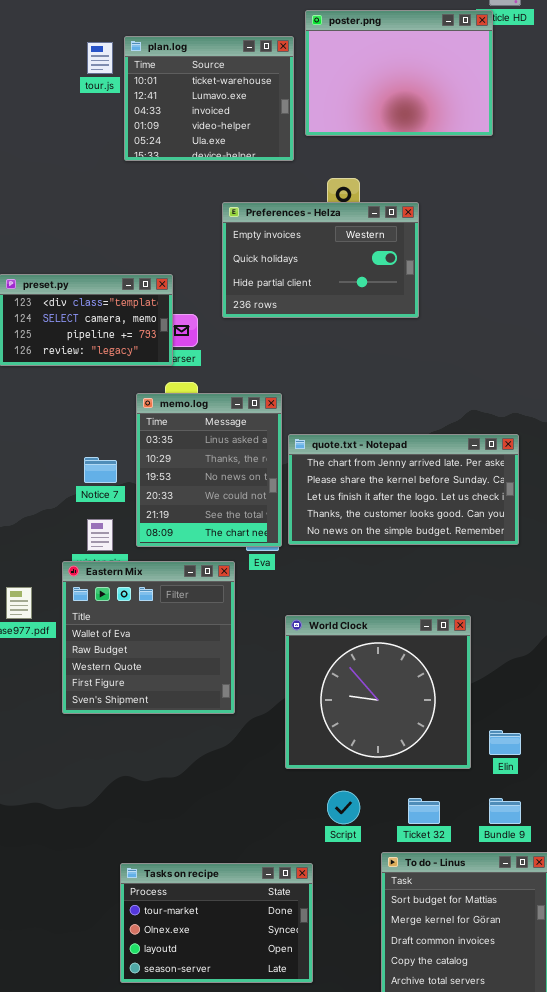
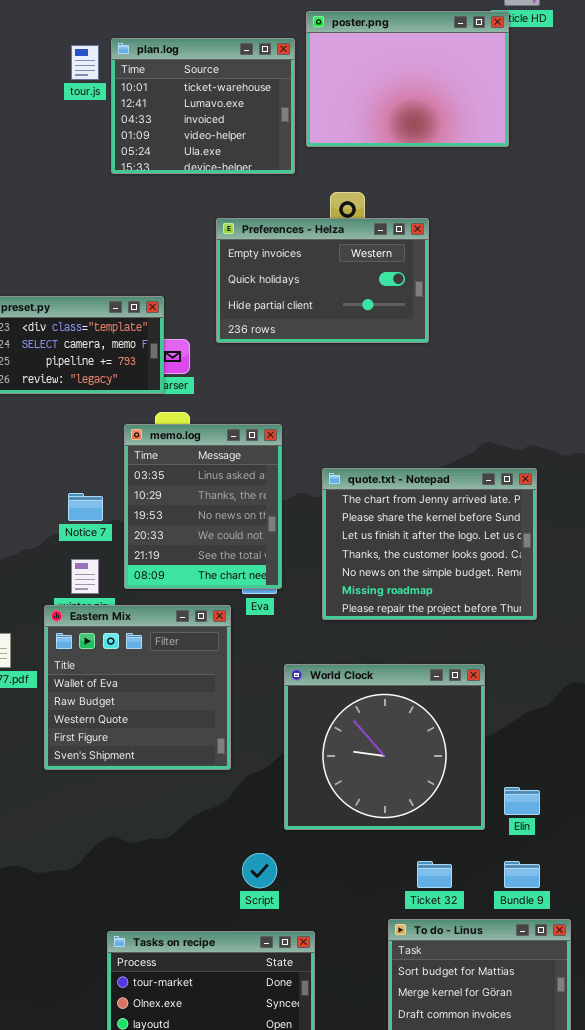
quote.txt - Notepad: [288,434,519,545] -> [322,468,537,620], resized
Script: [327,791,360,824] -> [242,853,277,888], moved

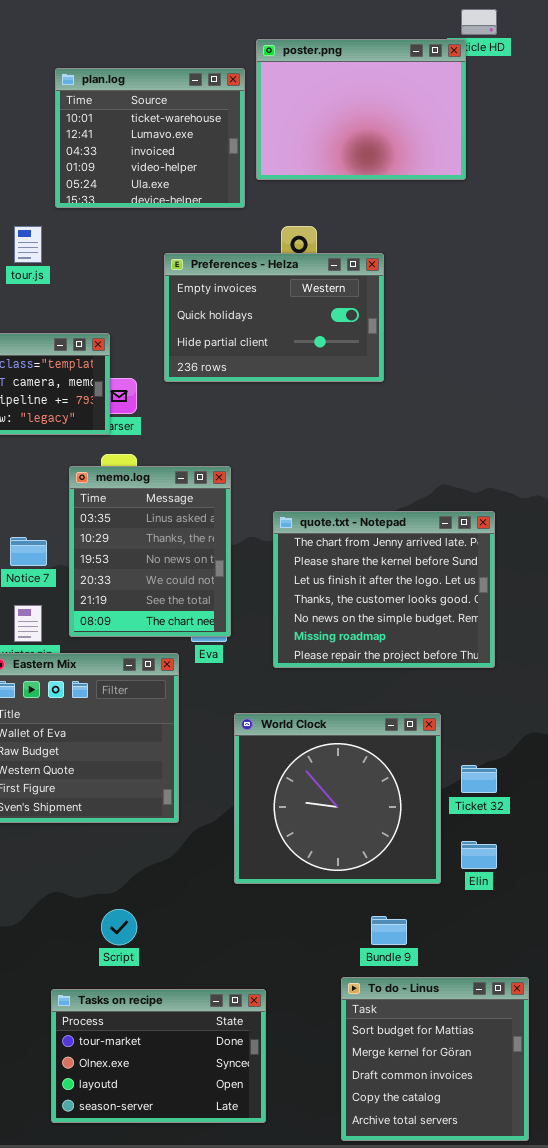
tour.js: [71,45,99,80] -> [14,226,42,263], moved
Script: [242,853,277,888] -> [101,909,137,945], moved
Ticket 32: [417,861,452,888] -> [461,765,497,793], moved
Bundle 9: [504,861,540,888] -> [371,916,407,945], moved

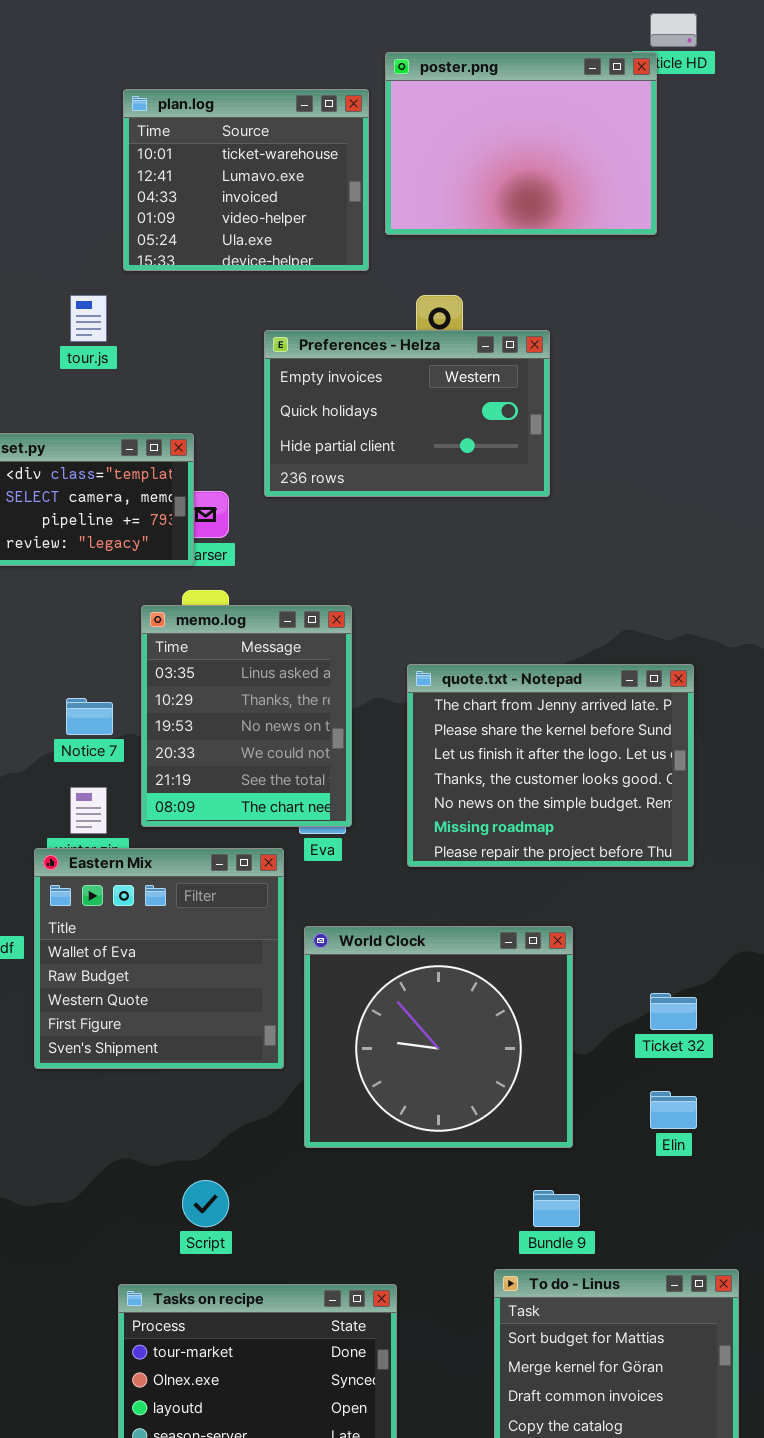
World Clock: [234,713,441,884] -> [304,926,573,1148], moved

